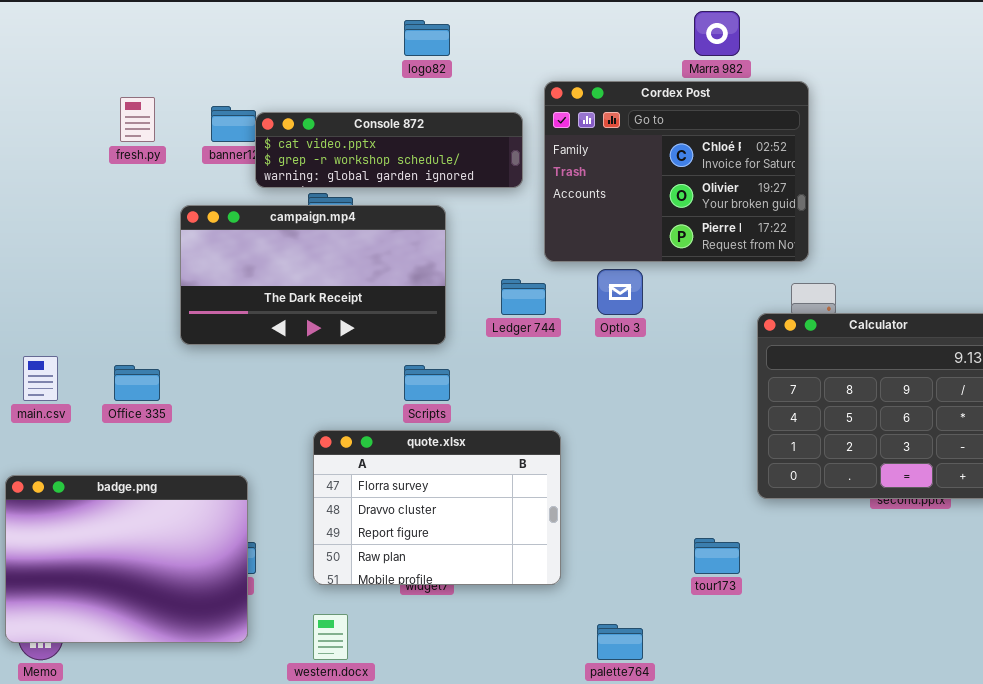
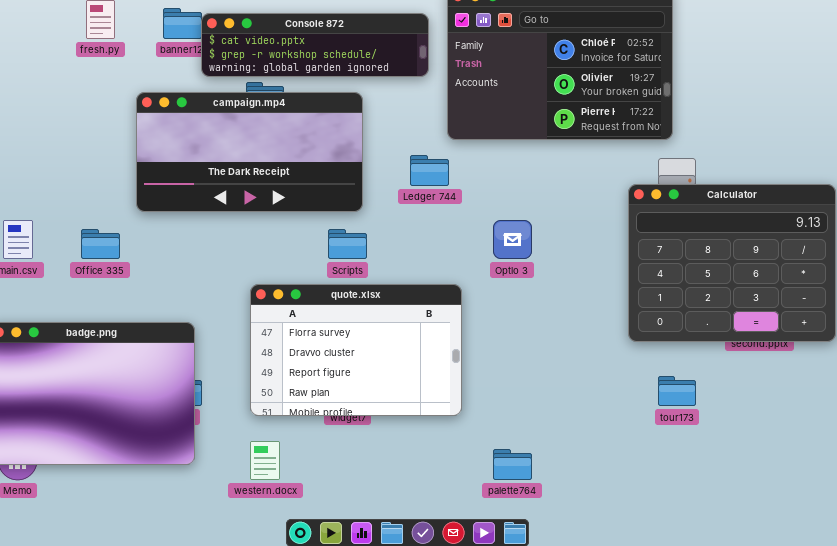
Optlo 3: [597,269,643,315] -> [493,220,532,259], moved
tour173: [694,538,740,574] -> [658,376,696,406], moved

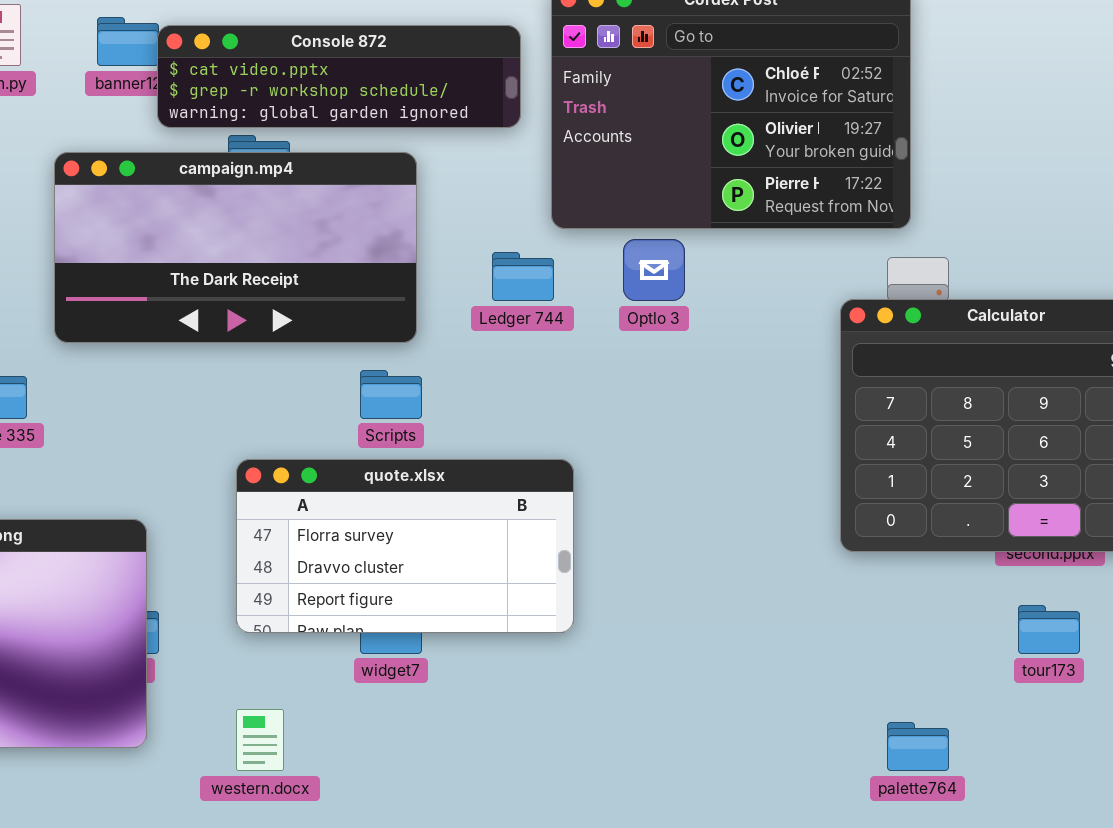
Optlo 3: [493,220,532,259] -> [623,239,685,301], moved
quote.xlsx: [250,284,462,416] -> [236,459,574,633], resized
tour173: [658,376,696,406] -> [1018,605,1080,654], moved
palette764: [493,449,532,480] -> [887,722,949,771], moved

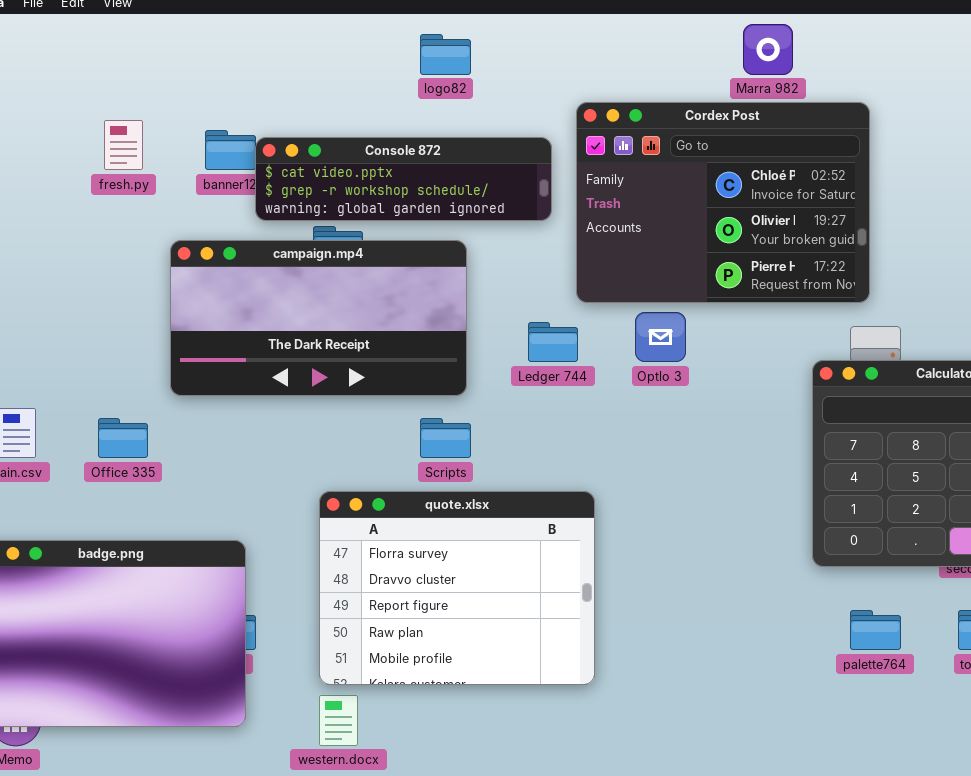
quote.xlsx: [236,459,574,633] -> [319,491,595,685], resized
palette764: [887,722,949,771] -> [850,610,901,650], moved

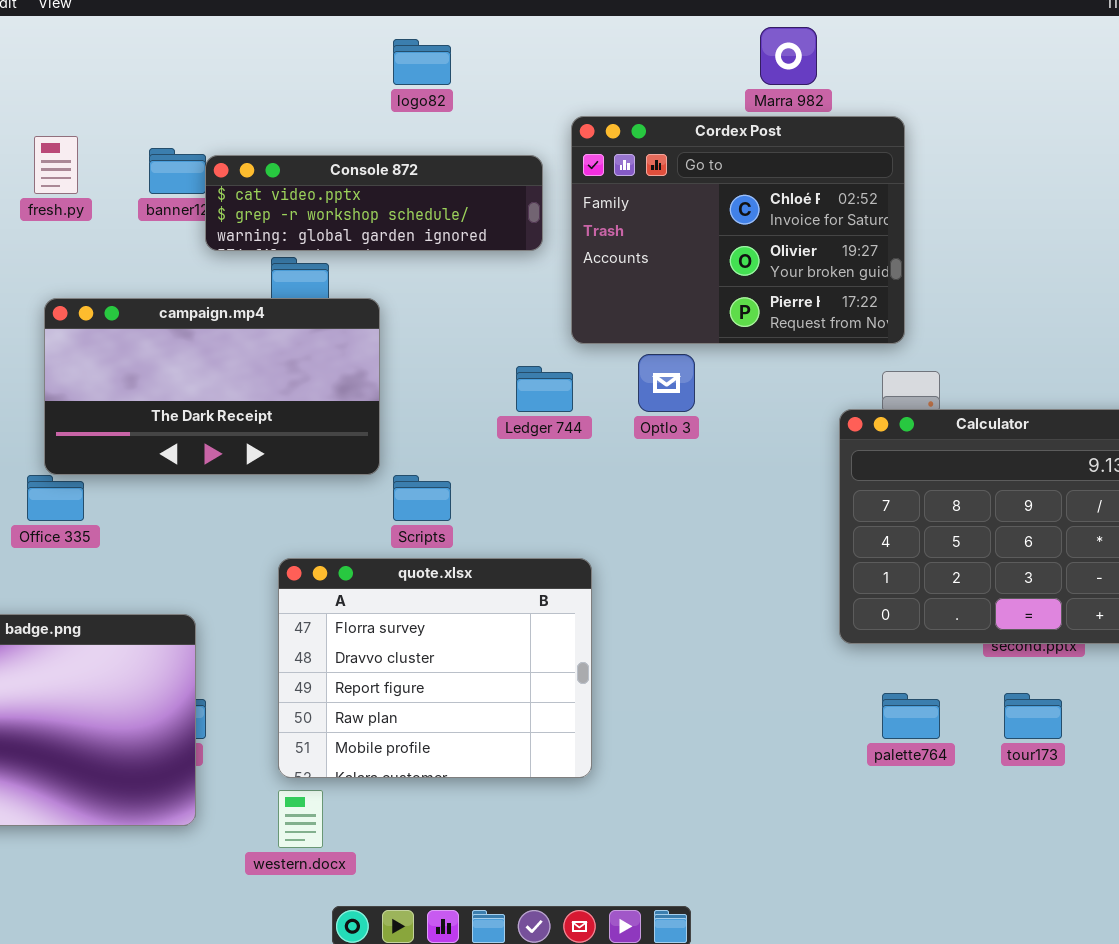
campaign.mp4: [170,240,467,396] -> [44,298,380,475], moved

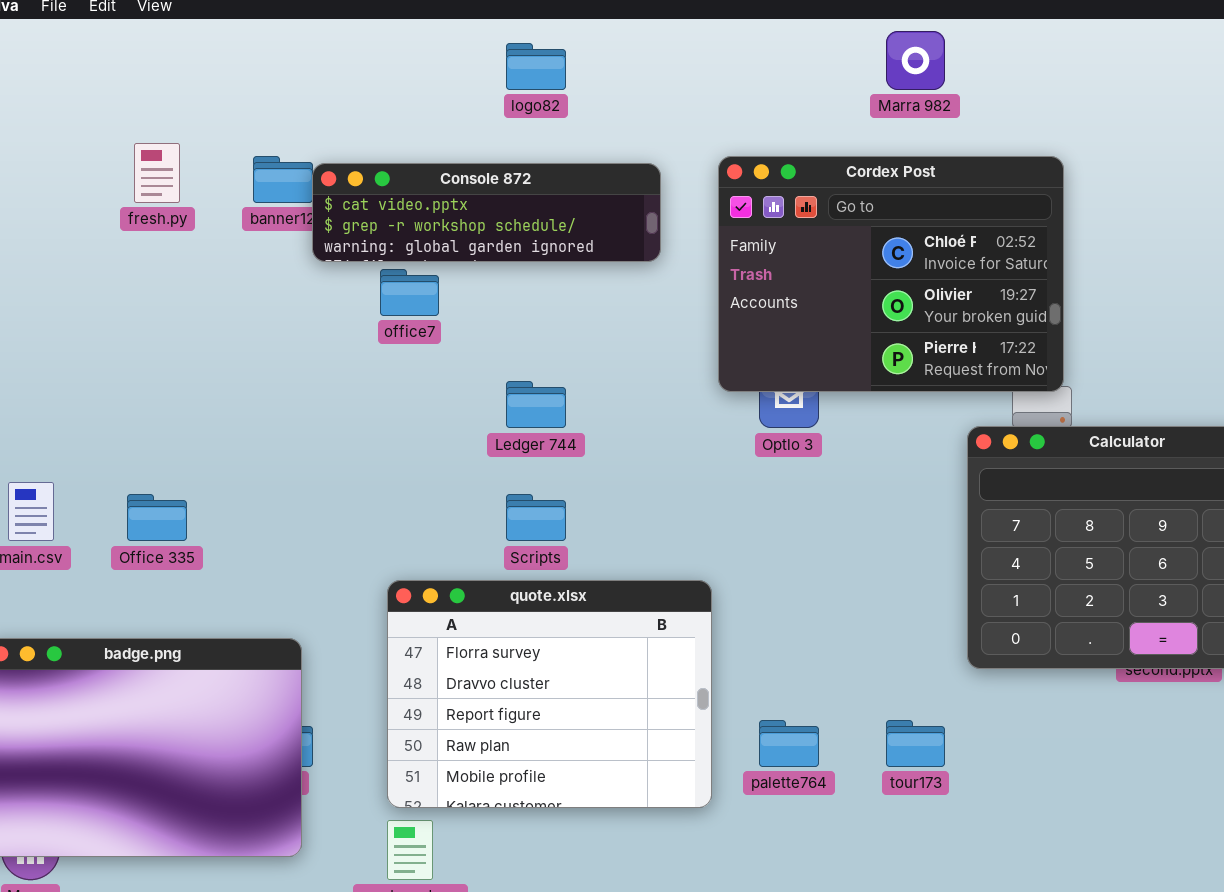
Cordex Post: [571,116,905,344] -> [718,156,1064,392], moved
campaign.mp4: [44,298,380,475] -> none, closed
Ledger 744: [516,366,573,412] -> [506,381,566,428], moved
palette764: [882,693,940,739] -> [759,720,819,767], moved
tour173: [1004,693,1062,739] -> [886,720,945,767], moved

